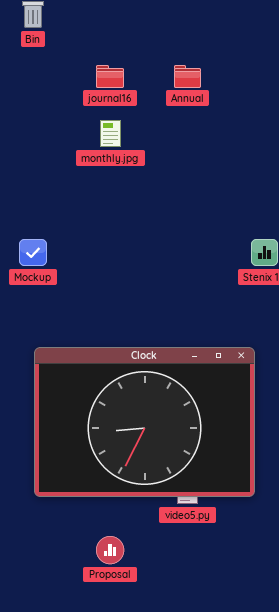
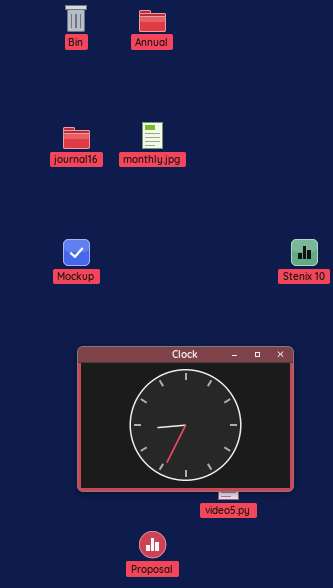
journal16: [96,65,124,88] -> [63,127,90,149], moved
Annual: [174,65,201,88] -> [139,10,166,32], moved

